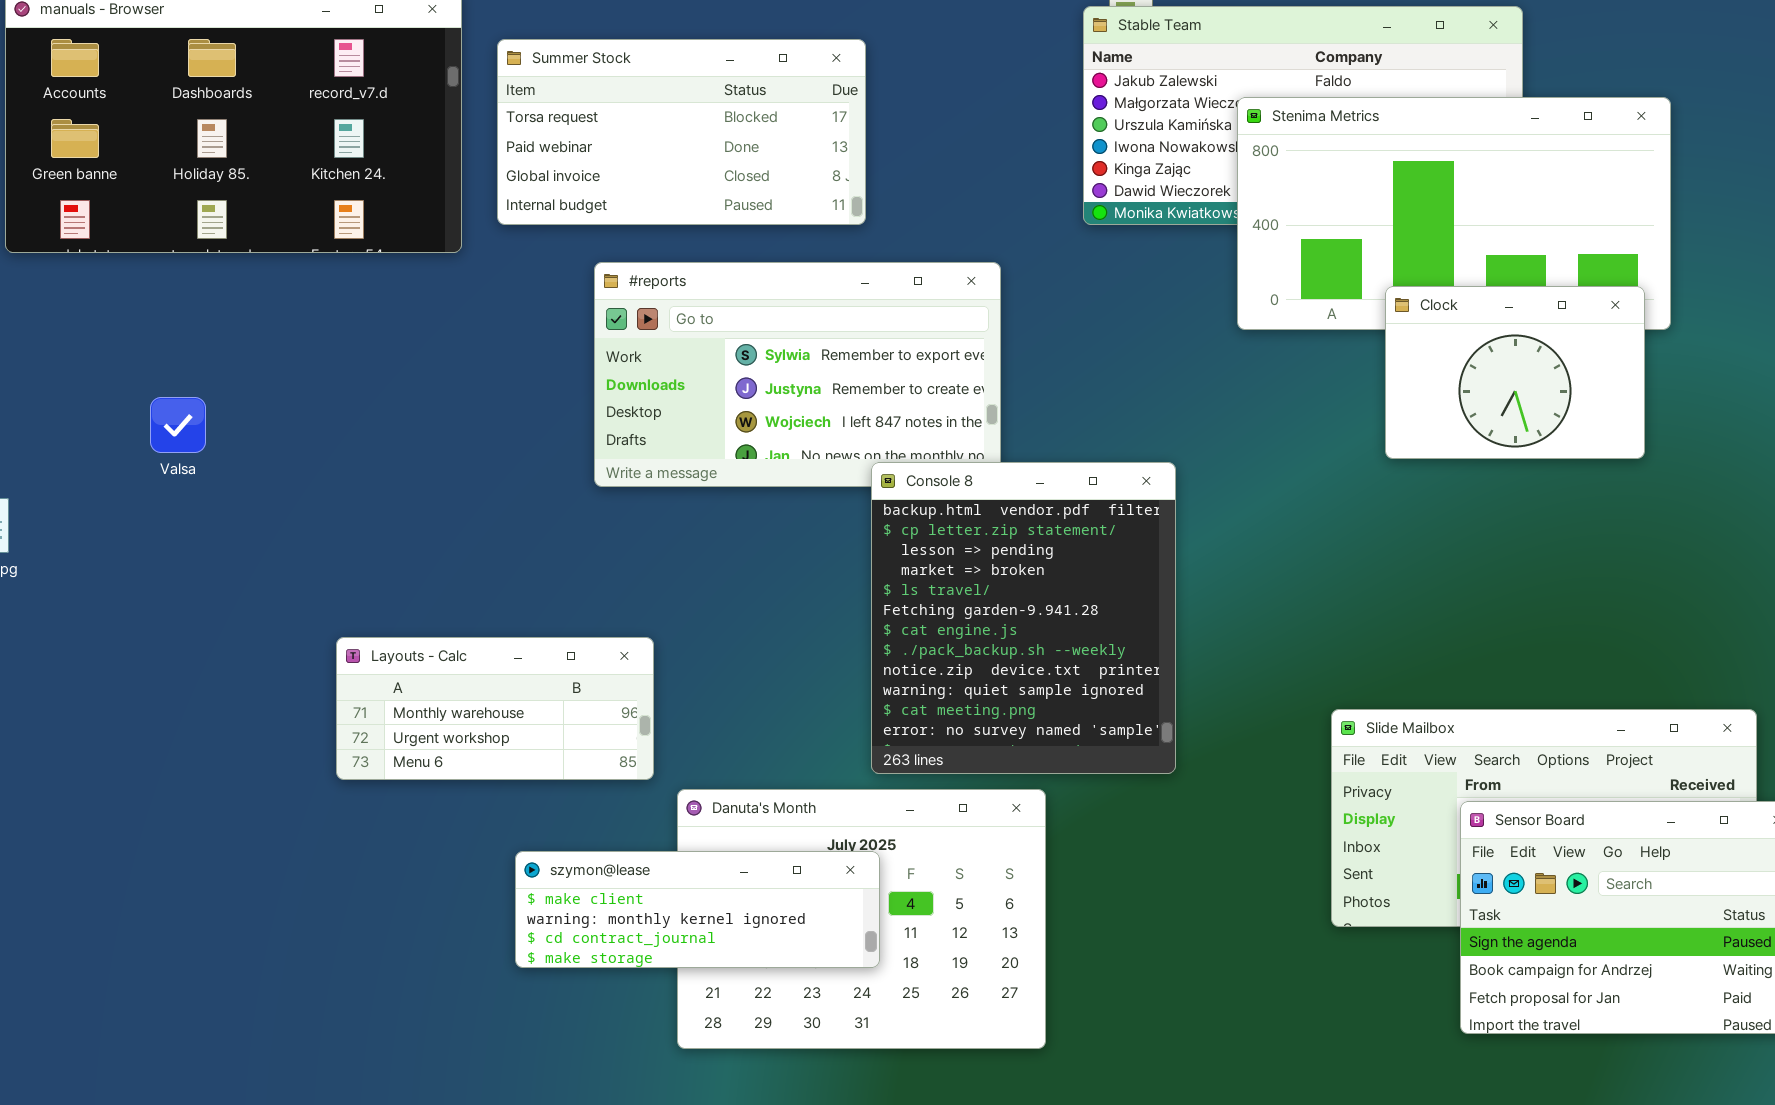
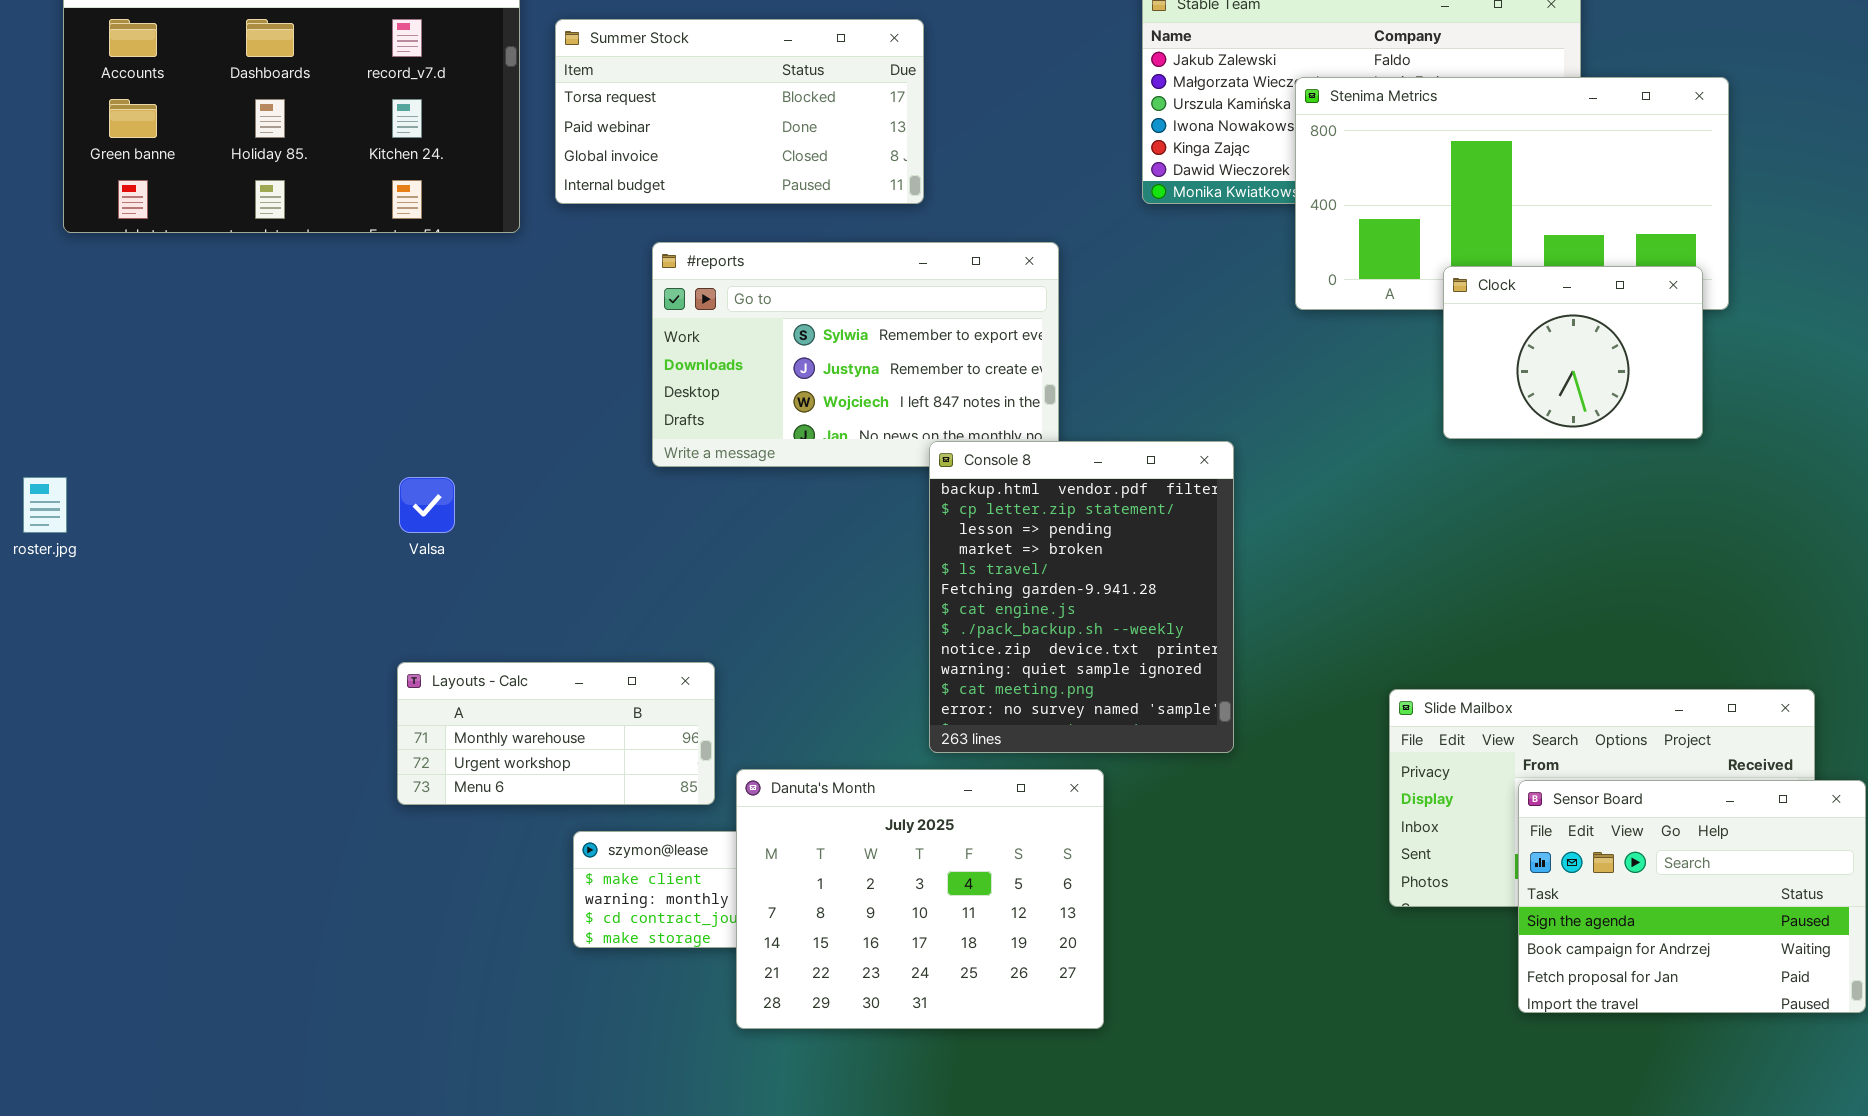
Valsa: [150,397,206,453] -> [399,477,455,533], moved
Layouts - Calc: [336,637,654,780] -> [397,662,715,805], moved
Danuta's Month: [677,789,1046,1049] -> [736,769,1104,1029], raised

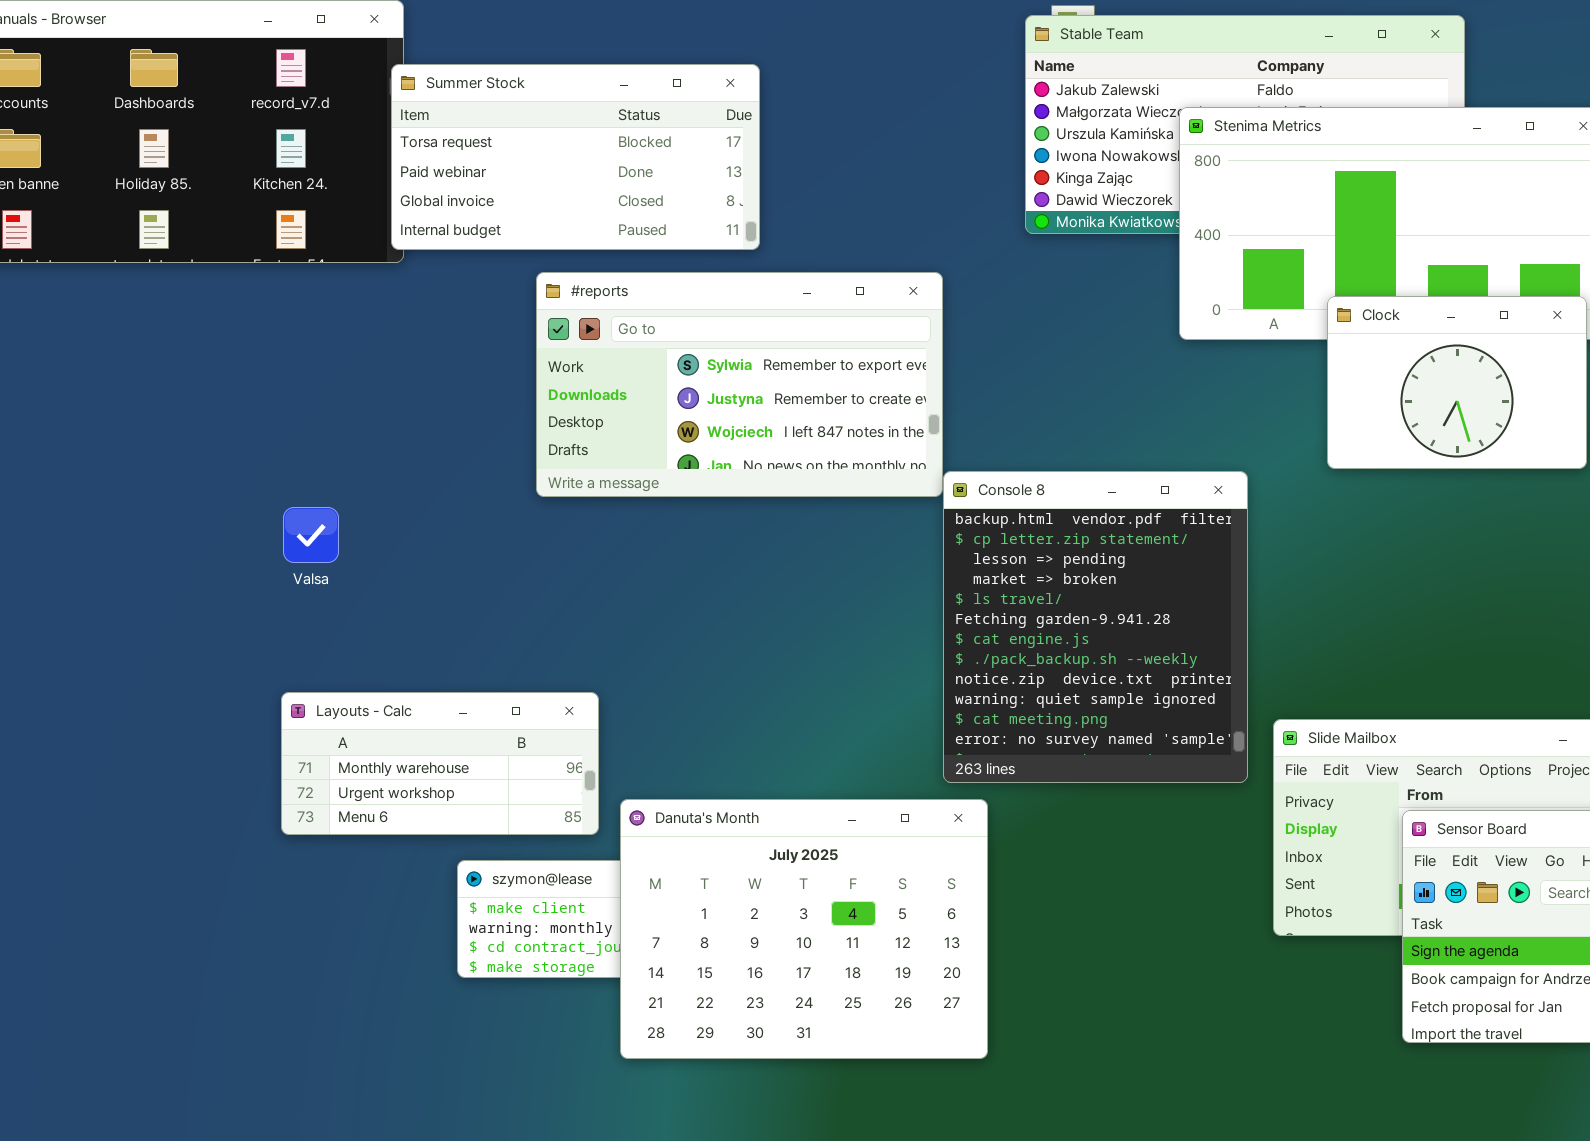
Summer Stock: [555,19,924,204] -> [391,64,760,250], moved
Console 8: [929,441,1234,753] -> [943,471,1248,783], moved

